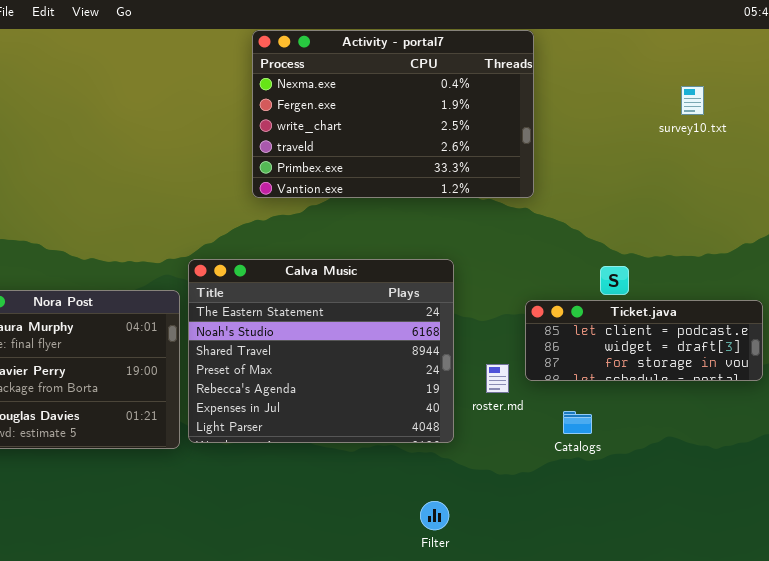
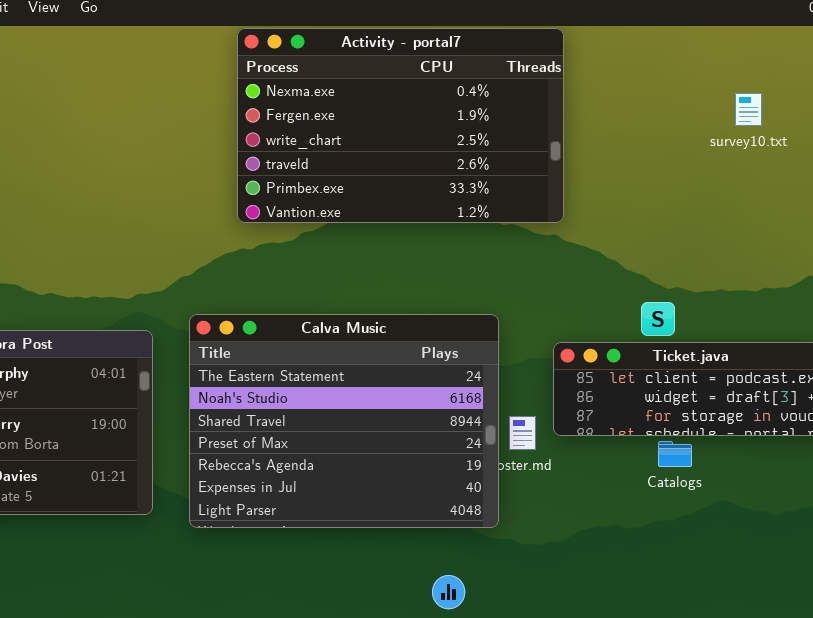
Calva Music: [188,259,454,443] -> [189,314,499,528], moved
Catalogs: [563,411,592,434] -> [658,441,692,467], moved

